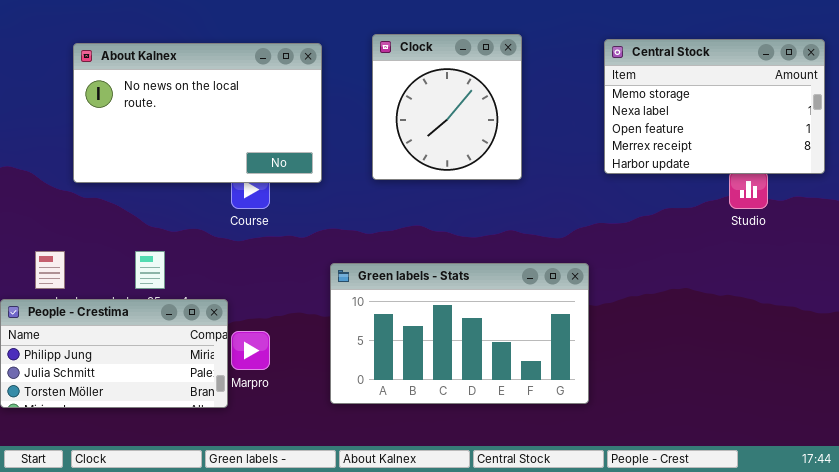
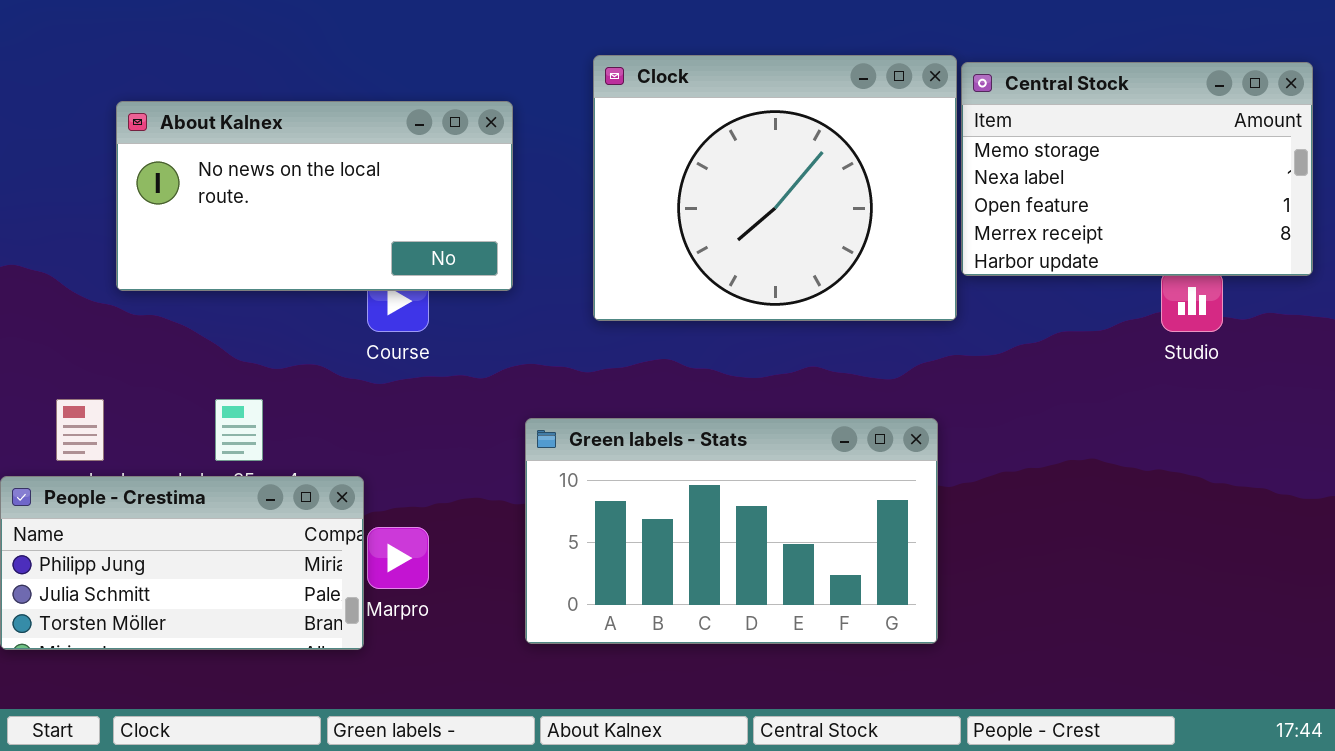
Clock: [372,34,522,180] -> [593,55,957,321], resized
About Kalnex: [73,43,322,183] -> [116,101,513,291], resized

